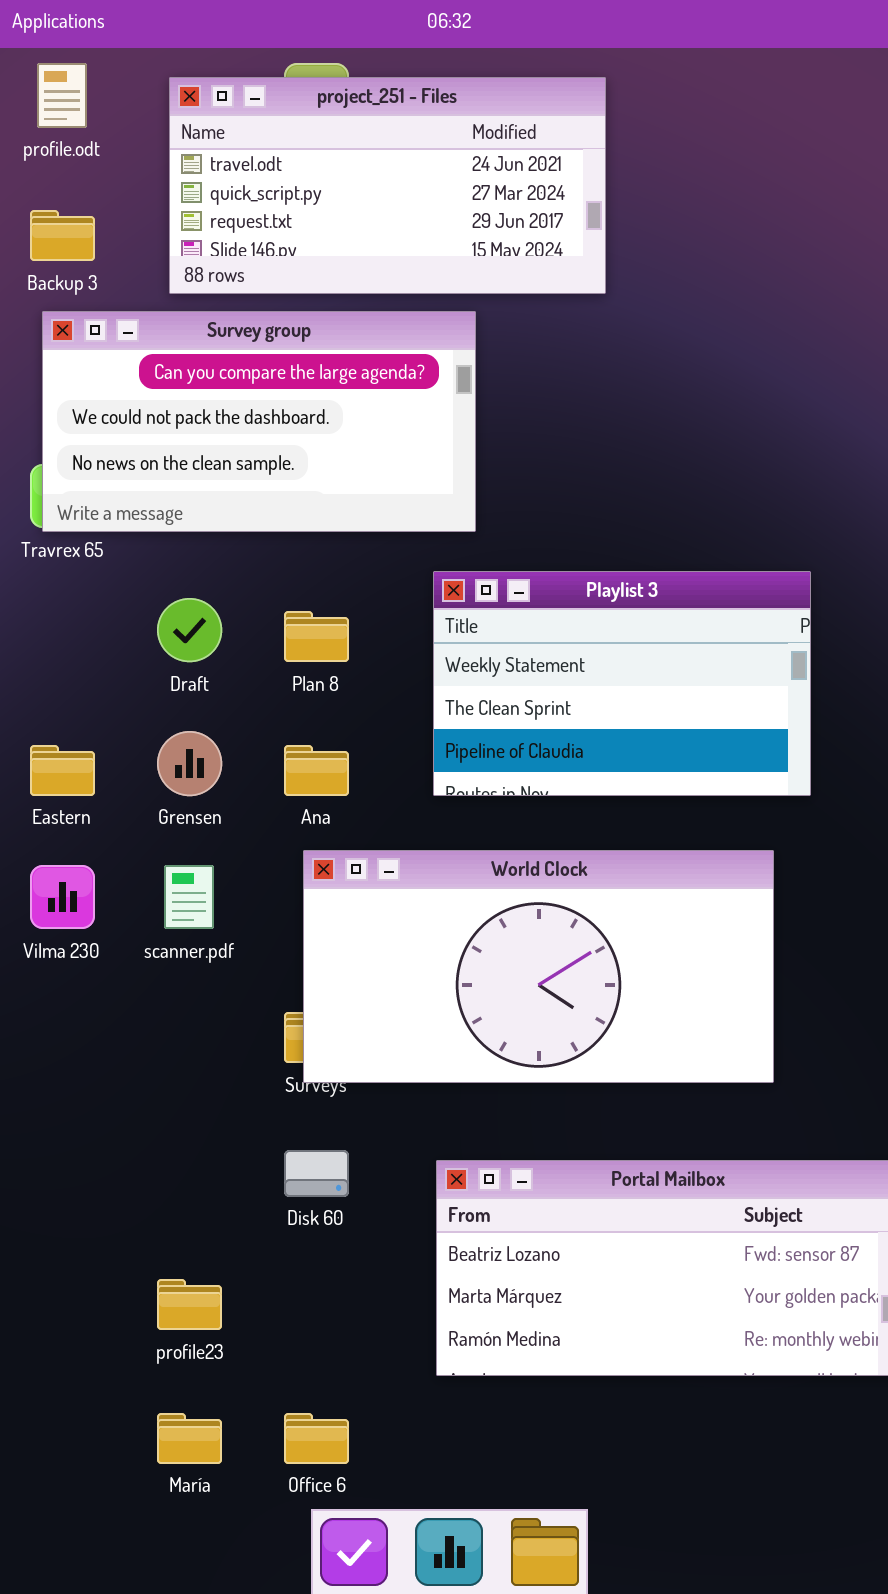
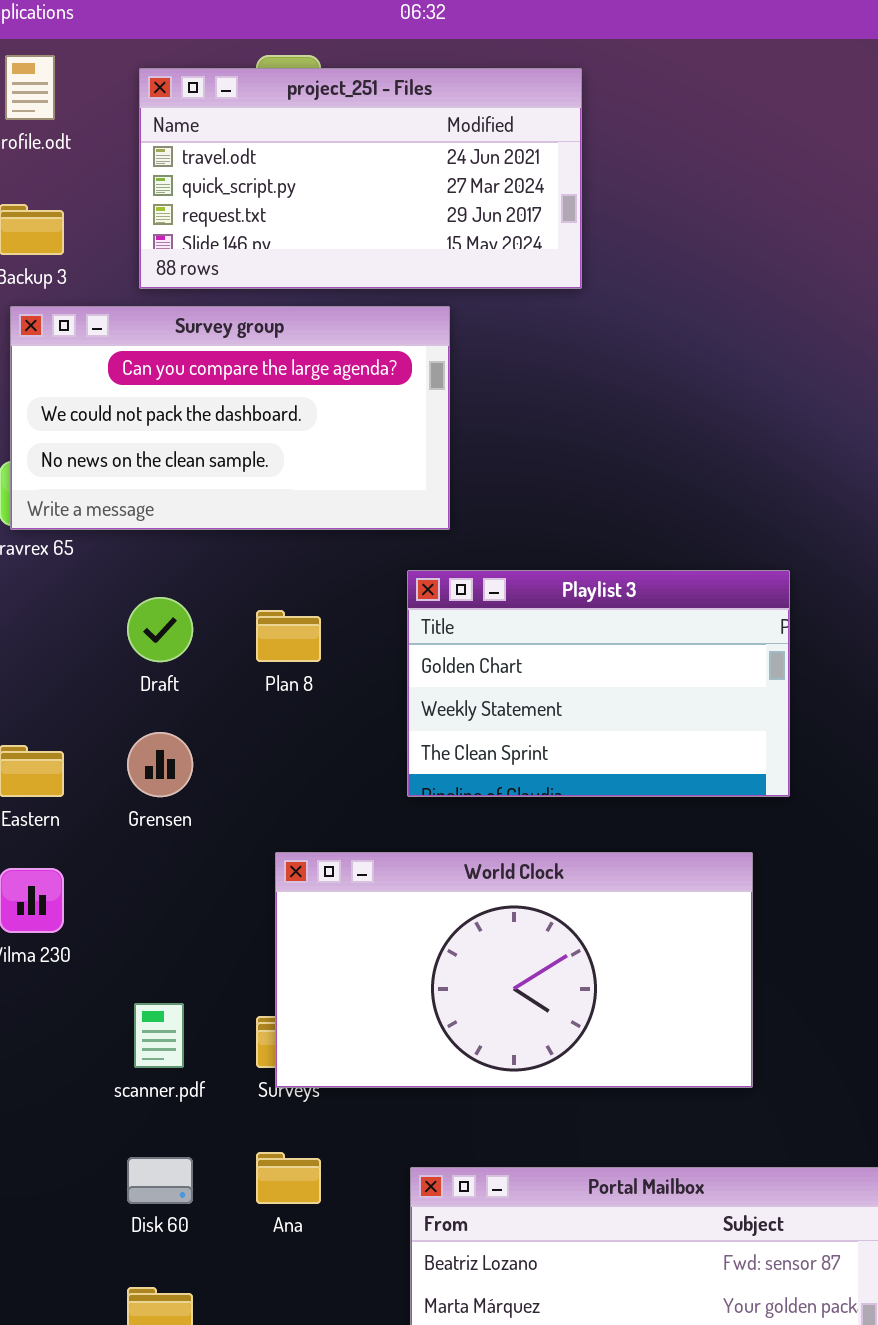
Playlist 3: [433,571,811,796] -> [407,570,790,797], scrolled up 1 row
Ana: [284,745,349,796] -> [256,1152,321,1204], moved
scanner.pdf: [164,865,214,929] -> [134,1003,184,1068], moved
Disk 60: [284,1150,349,1197] -> [127,1157,193,1204], moved

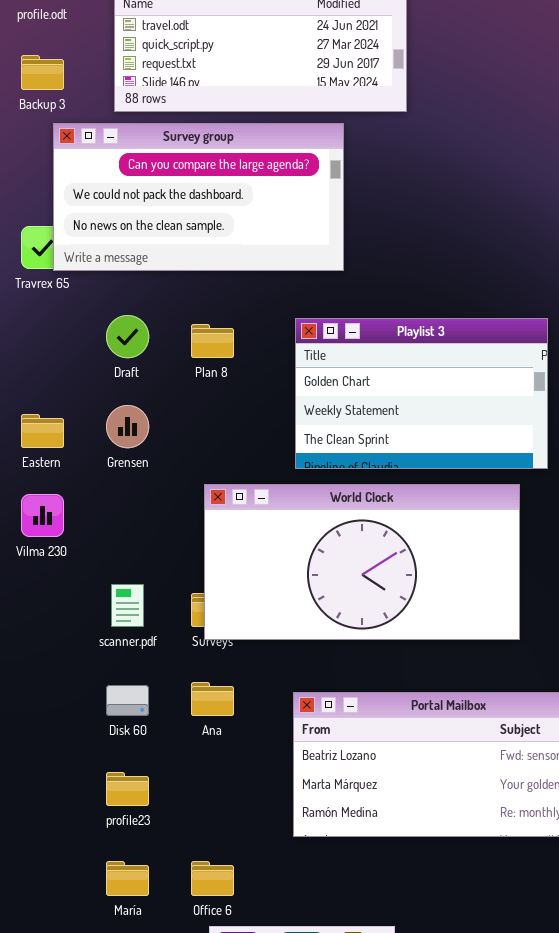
Survey group: [10,306,450,530] -> [53,123,344,271], moved
Playlist 3: [407,570,790,797] -> [295,318,548,469], moved

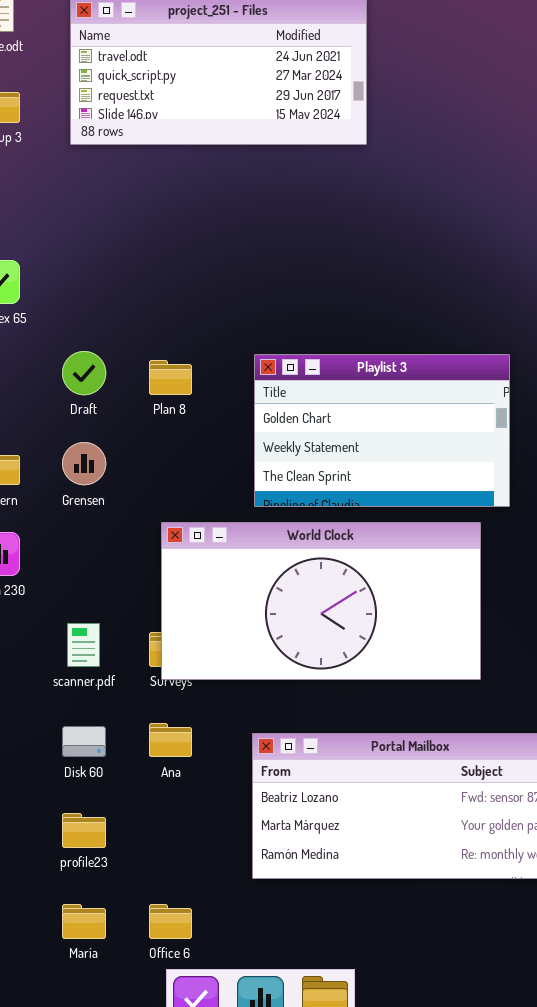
Survey group: [53,123,344,271] -> none, closed

